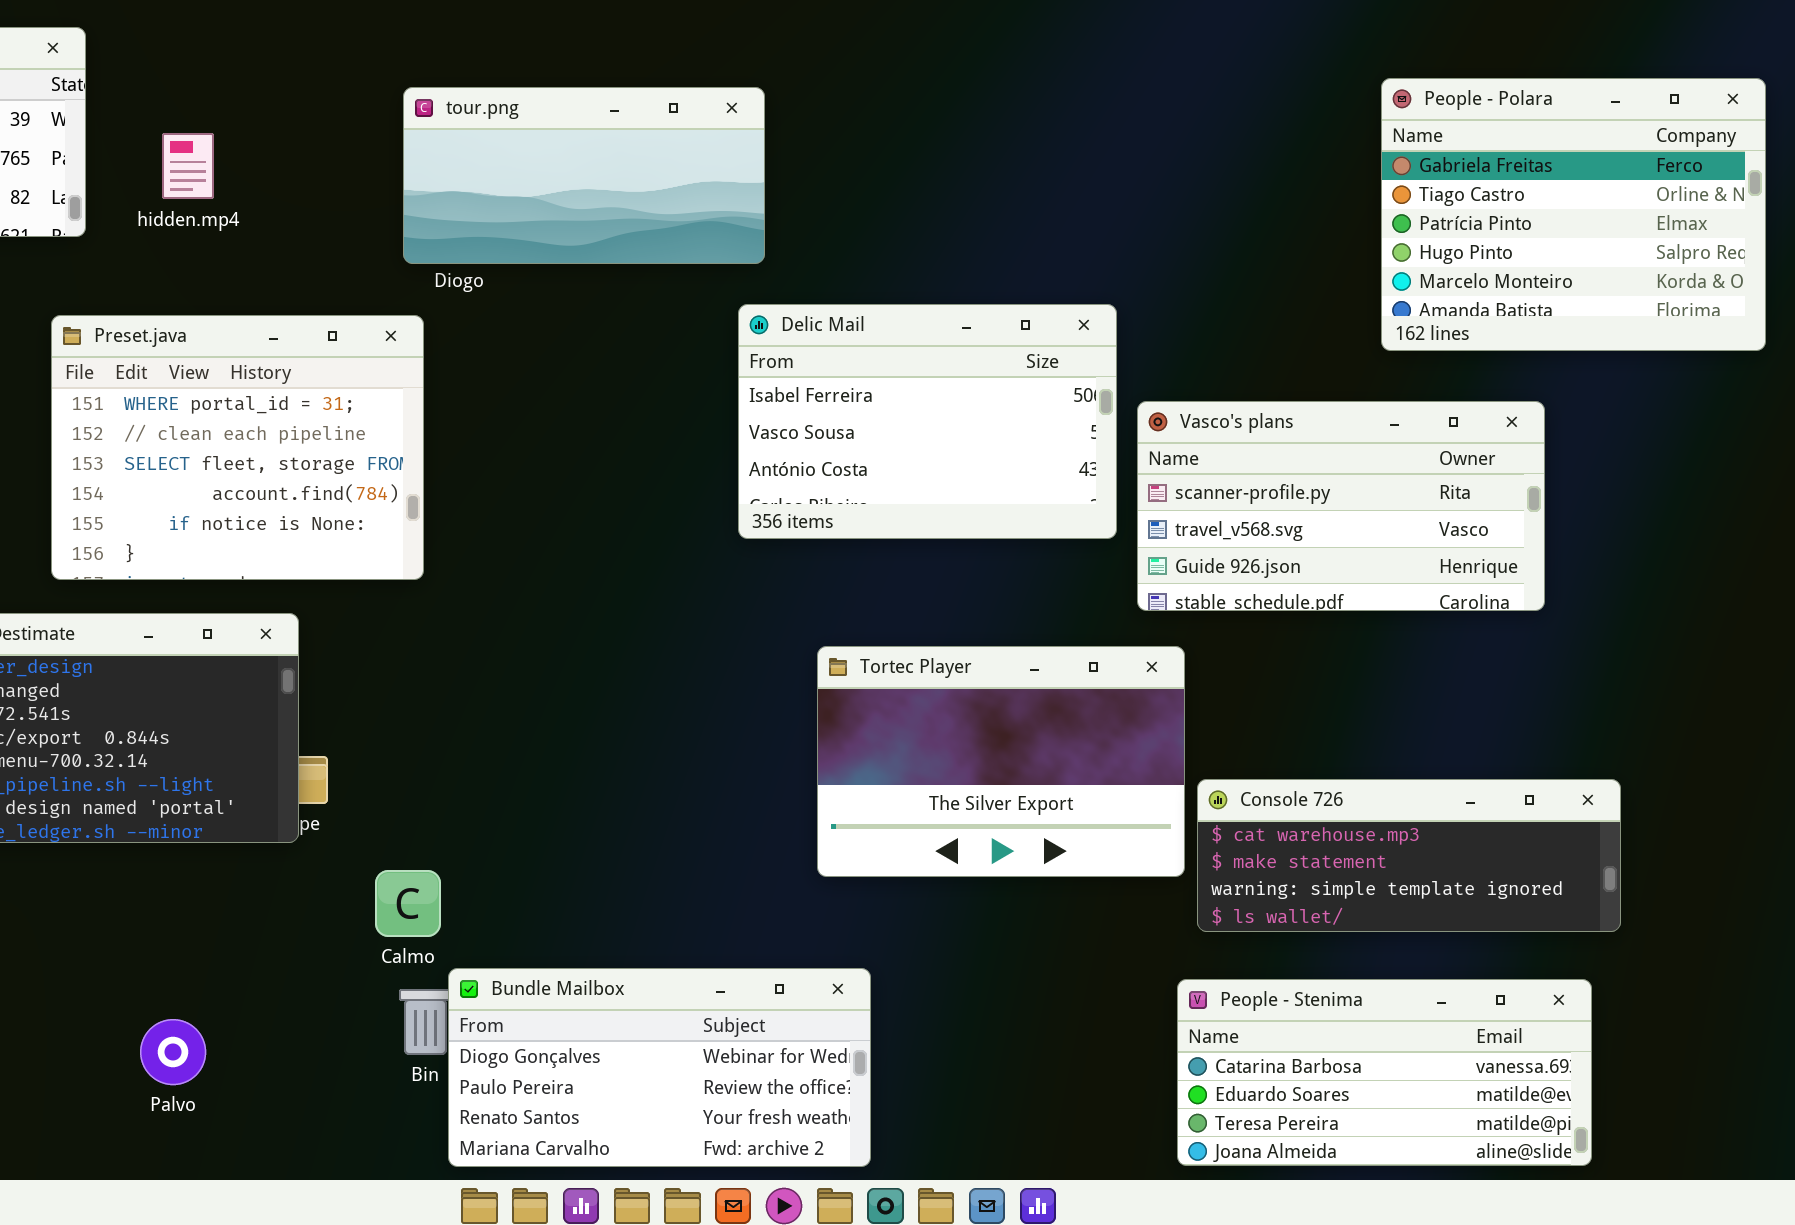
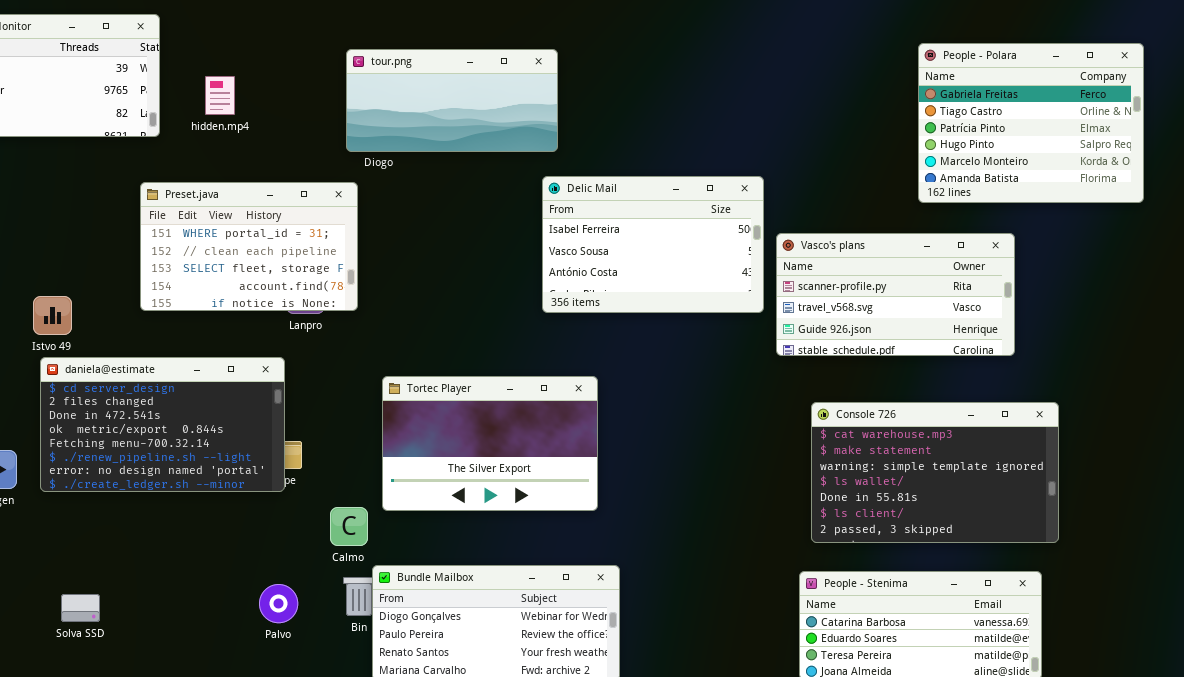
Preset.java: [51,315,424,580] -> [140,182,358,311], resized
Tortec Player: [817,646,1185,877] -> [382,376,598,511], moved
Console 726: [1197,779,1621,932] -> [811,402,1059,543], resized
Palvo: [140,1019,206,1085] -> [259,584,298,623], moved

